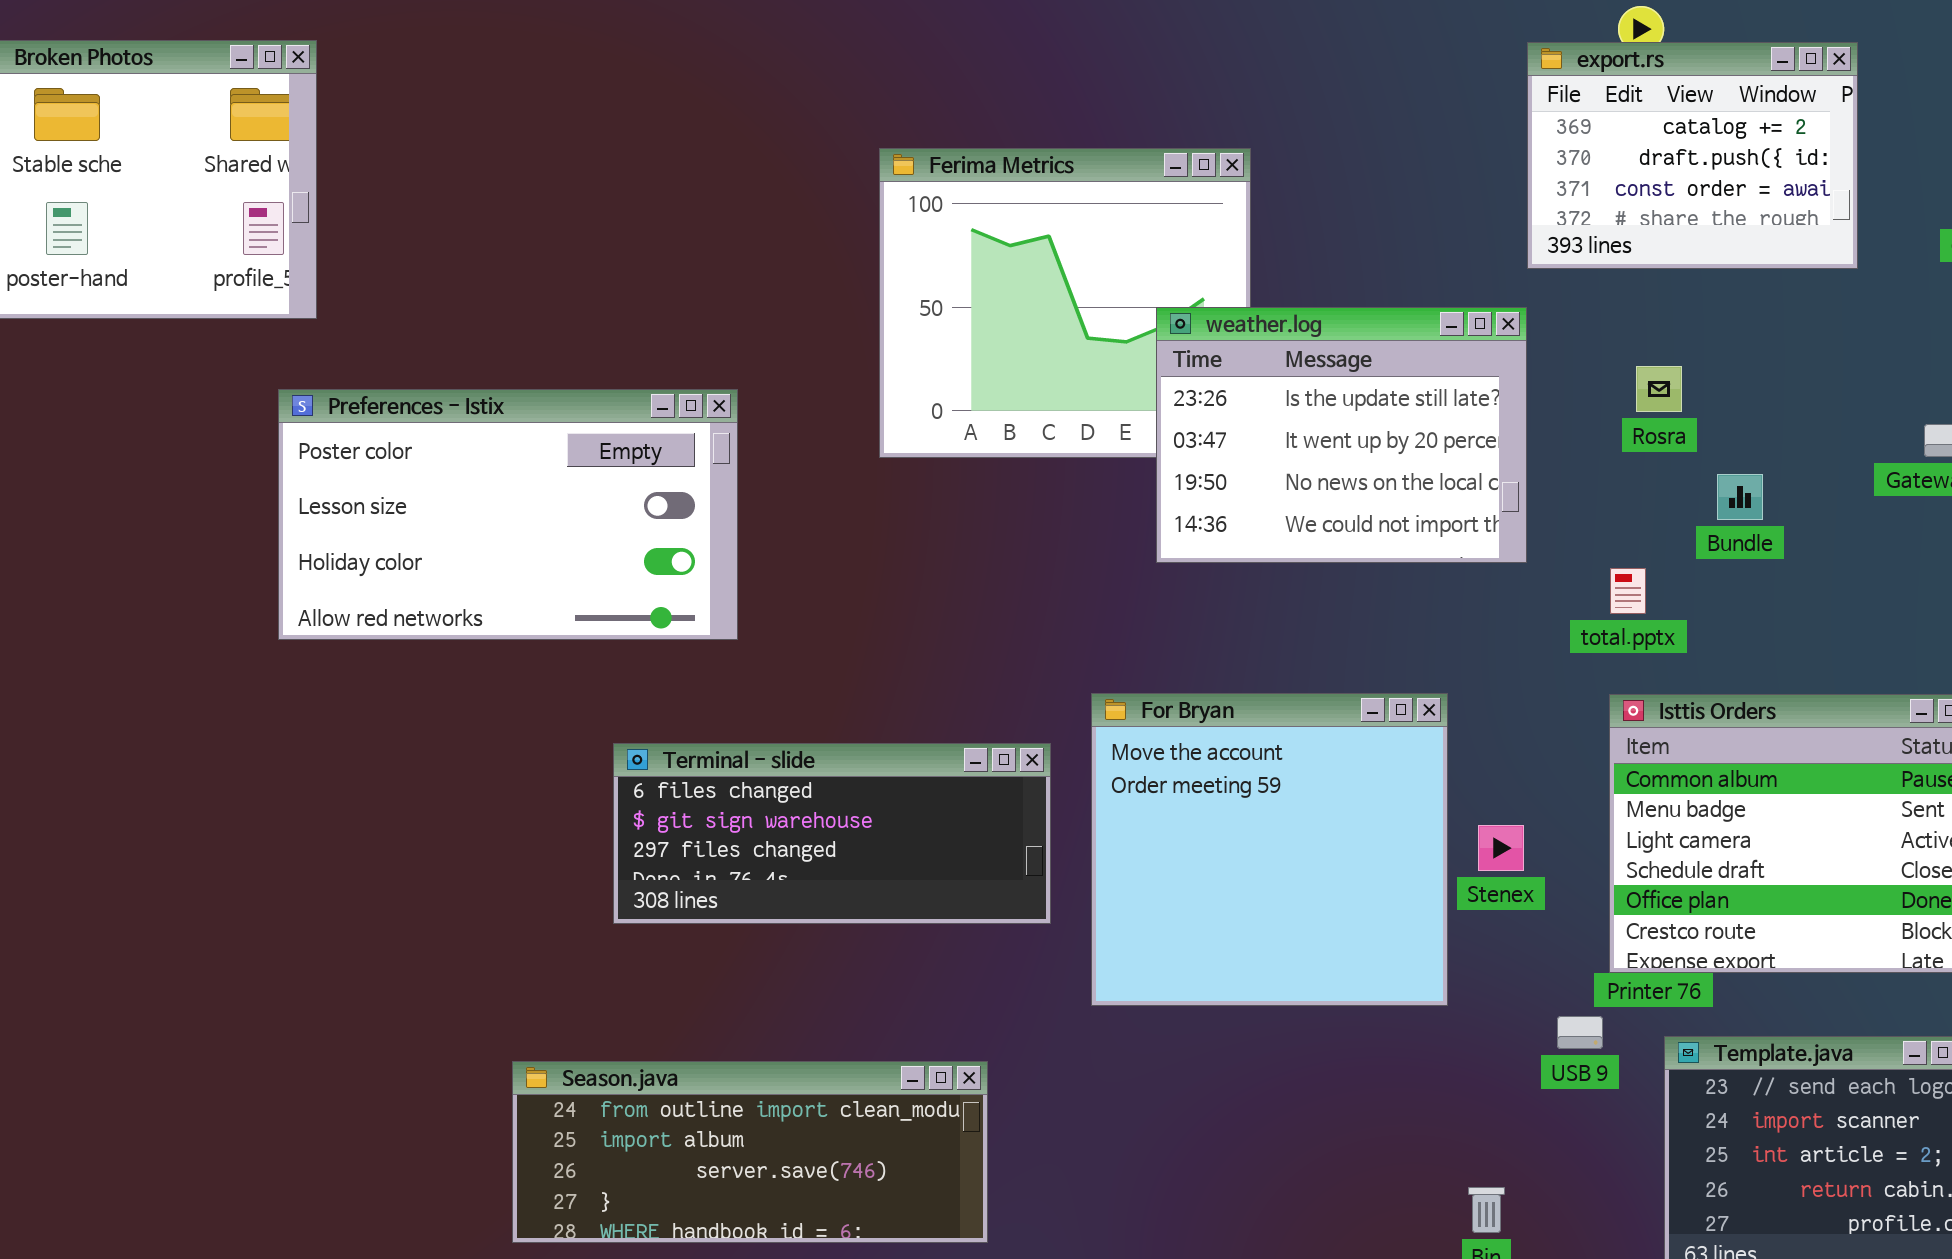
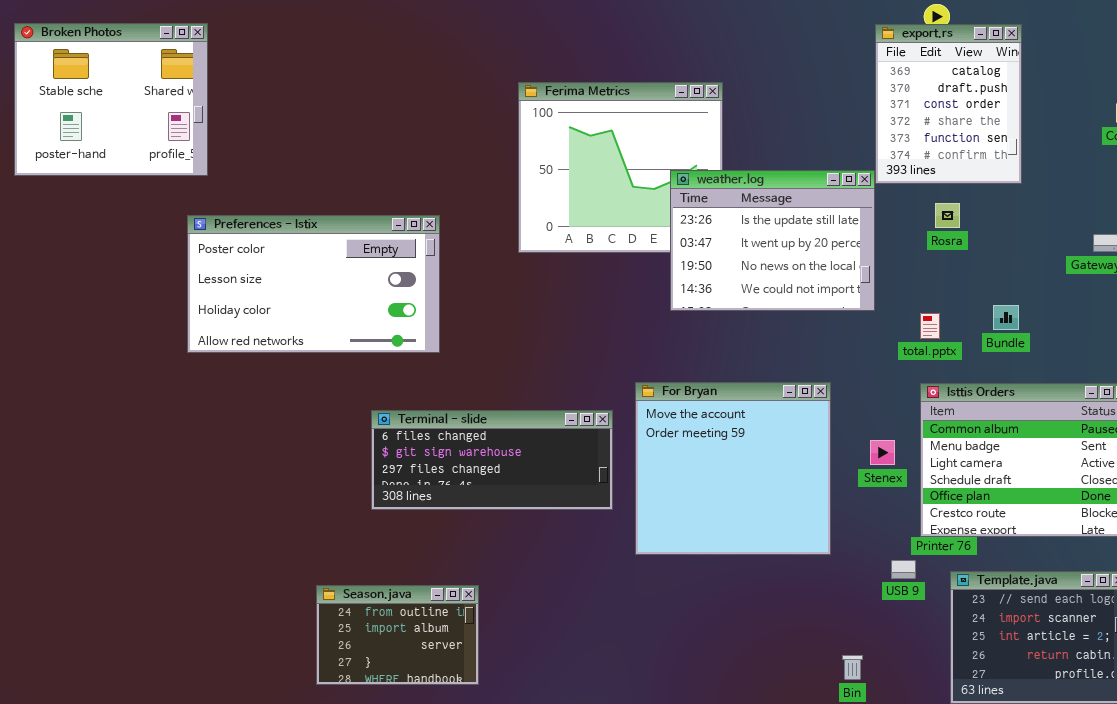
export.rs: [1527,42,1858,269] -> [875,24,1022,184], resized
Bundle: [1717,474,1763,520] -> [993,305,1019,330], moved
Stenex: [1478,825,1524,871] -> [870,440,895,465], moved
Season.java: [512,1061,988,1243] -> [316,585,479,685], resized

